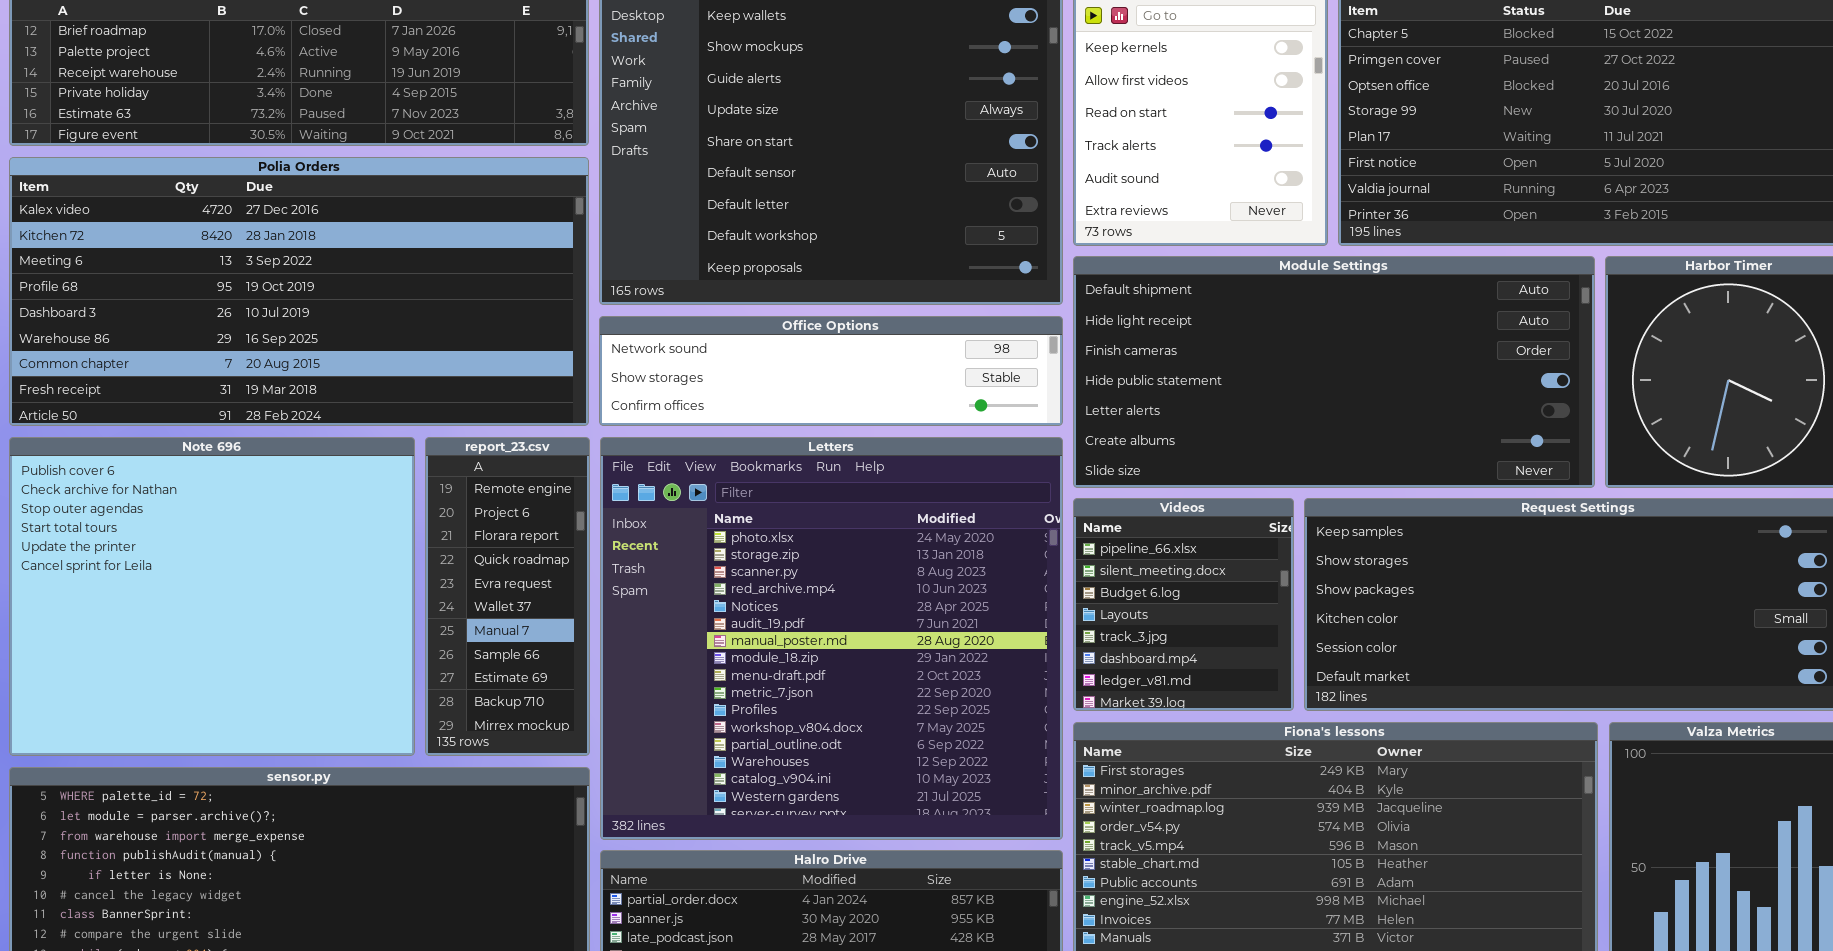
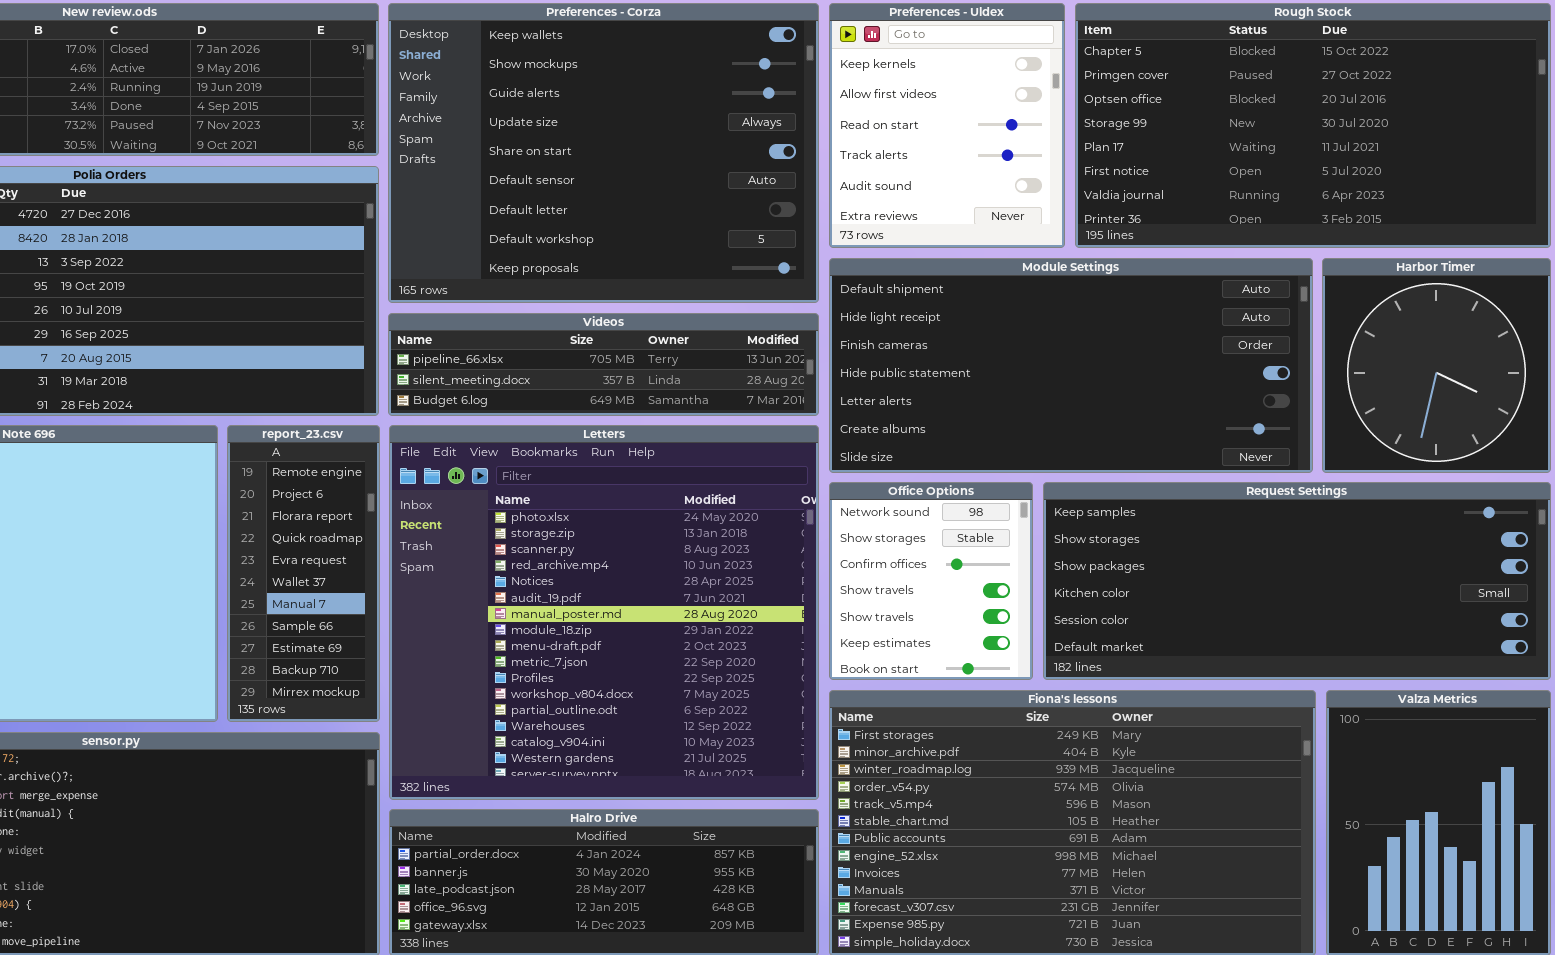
Office Options: [599,316,1063,426] -> [829,482,1033,680], moved, resized
Videos: [1073,498,1294,711] -> [388,313,819,416], moved, resized

